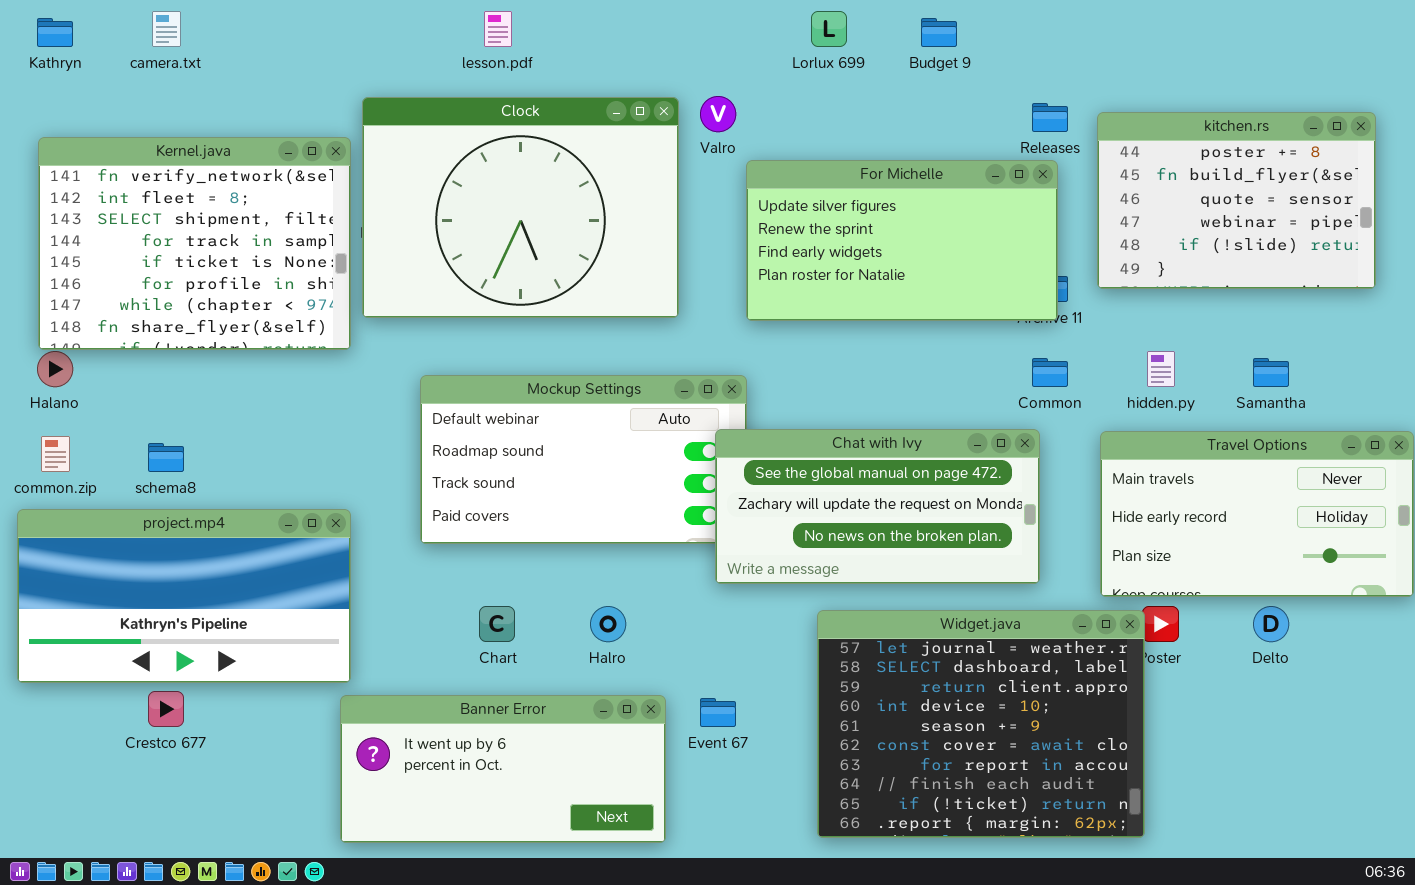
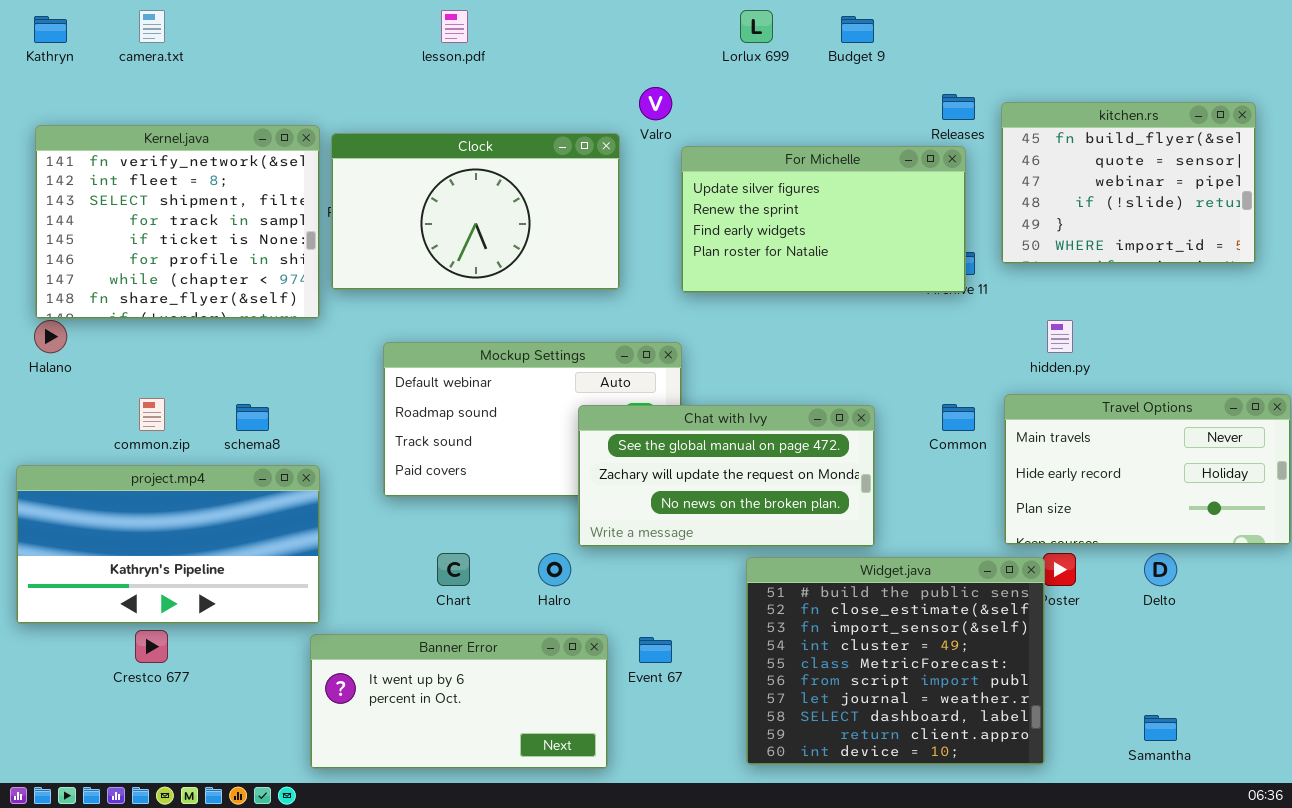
Clock: [362,97,679,318] -> [331,133,620,290], resized
kitchen.rs: [1097,112,1376,289] -> [1001,102,1256,264], scrolled down 1 row
Common: [1032,358,1068,387] -> [942,404,975,431], moved
Samantha: [1253,358,1289,387] -> [1144,715,1177,741], moved
Chat with Ivy: [715,429,1040,584] -> [578,405,875,547], moved
common.zip: [41,436,70,472] -> [139,398,165,431], moved
schema8: [148,443,184,472] -> [236,404,269,431], moved
Widget.java: [817,610,1145,838] -> [746,557,1045,765], scrolled up 6 rows

